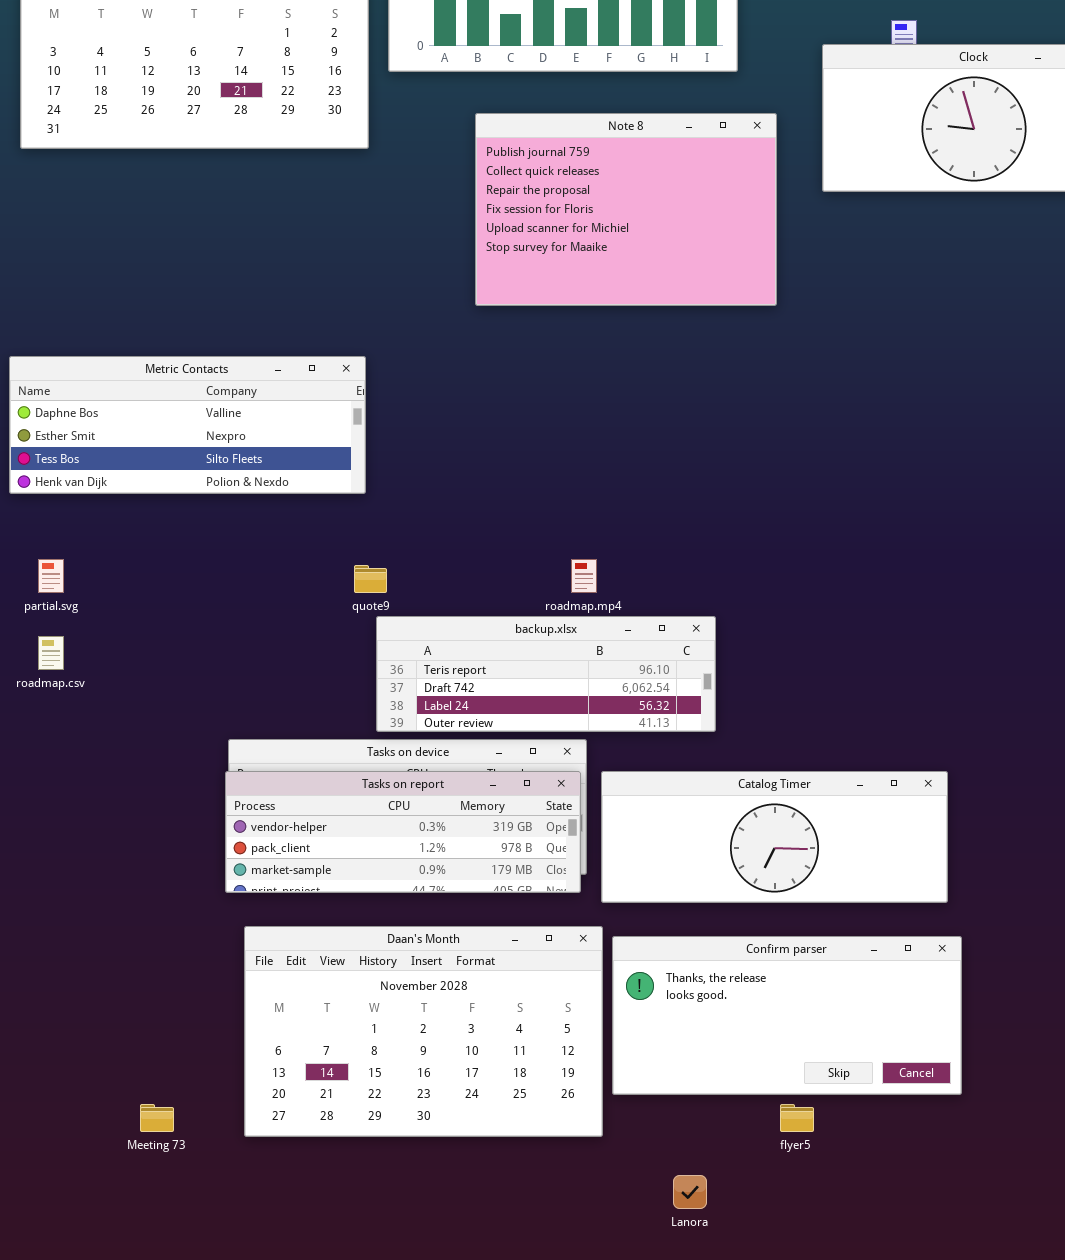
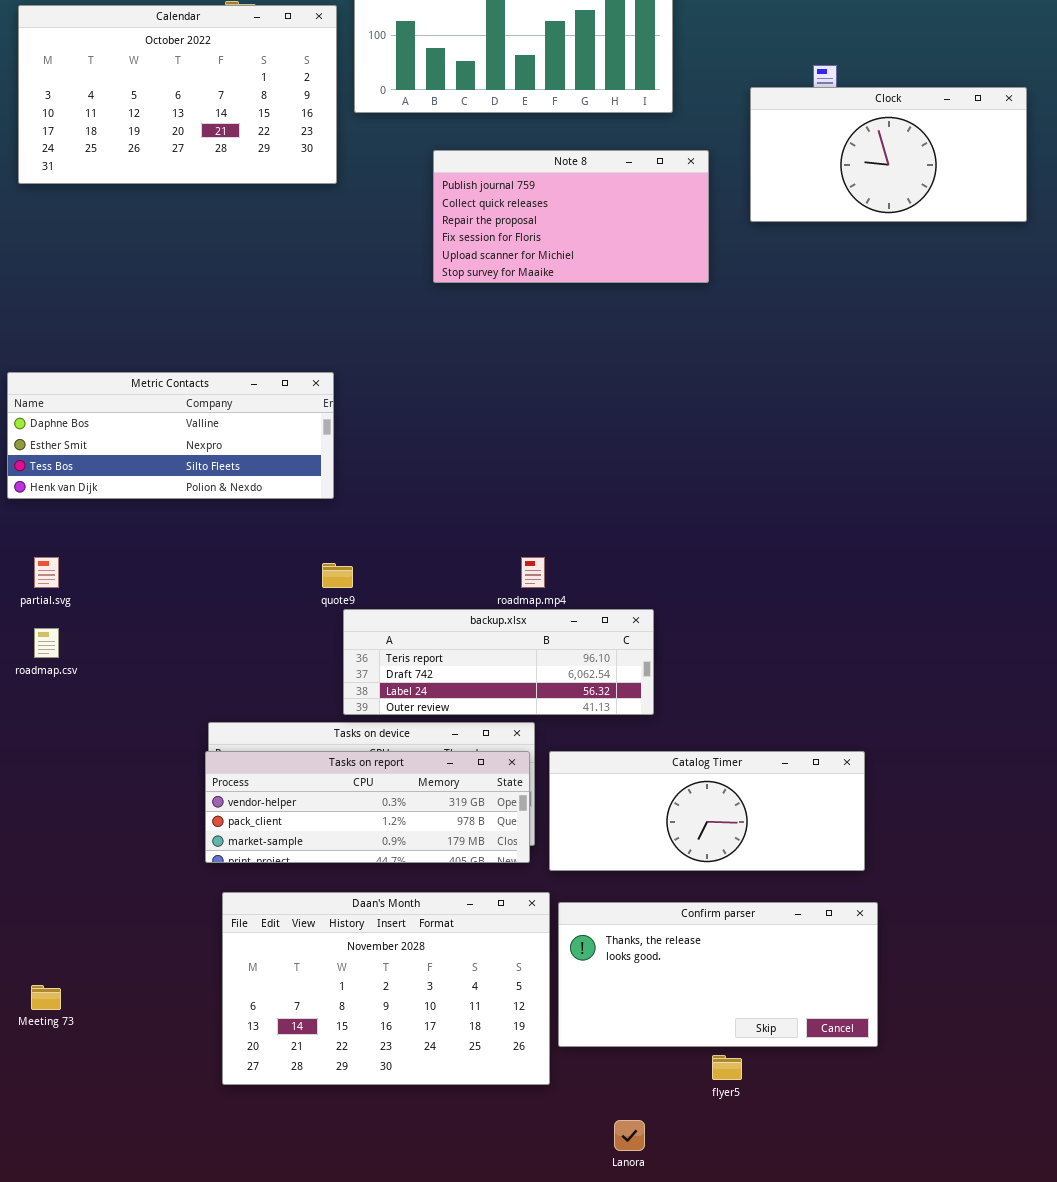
Note 8: [475,113,777,306] -> [433,150,709,283], resized
Meeting 73: [140,1104,174,1132] -> [31,985,61,1010], moved

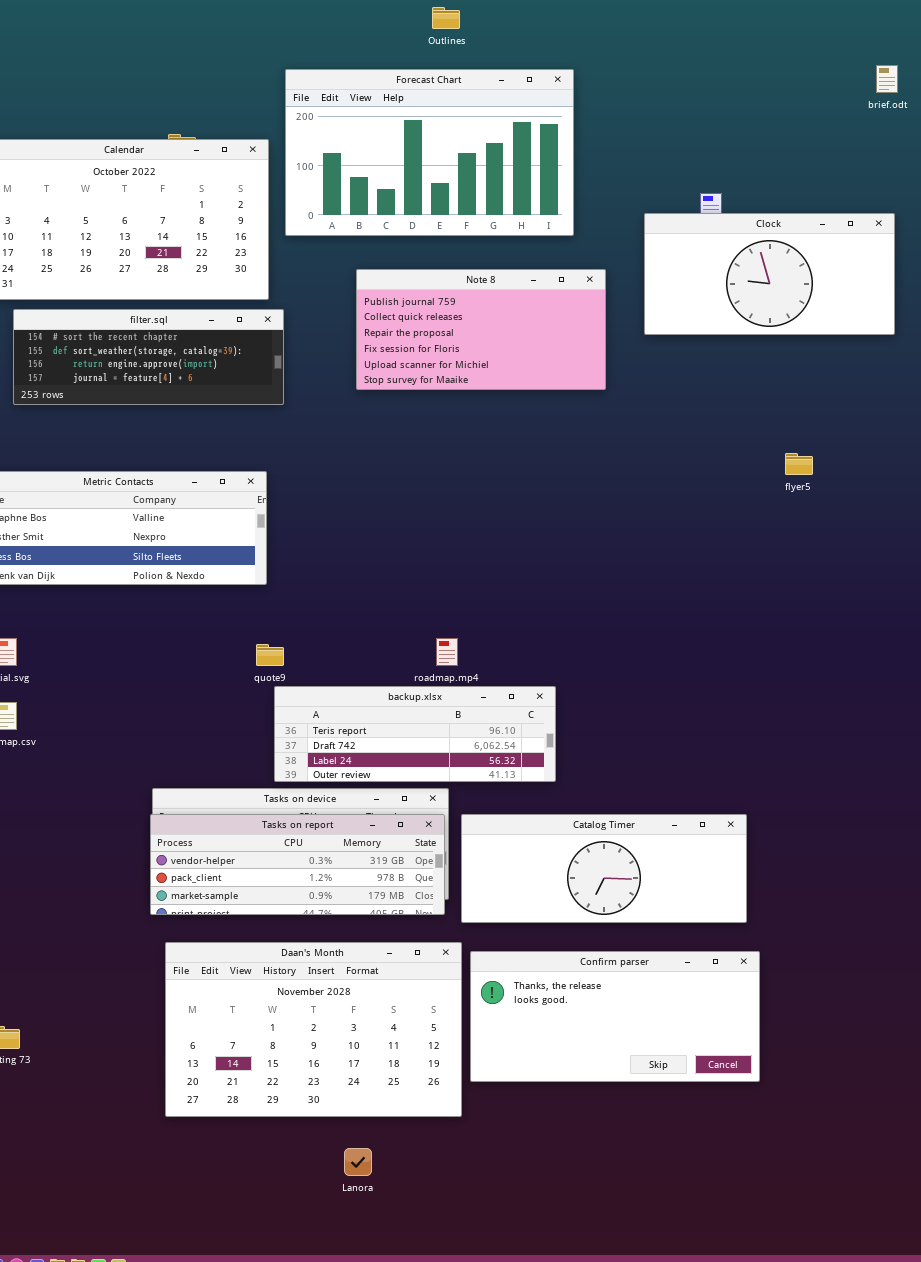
filter.sql: none -> [13,309,284,405], opened
flyer5: [712,1055,742,1080] -> [785,453,813,475], moved
Lanora: [614,1120,645,1151] -> [344,1148,372,1176], moved

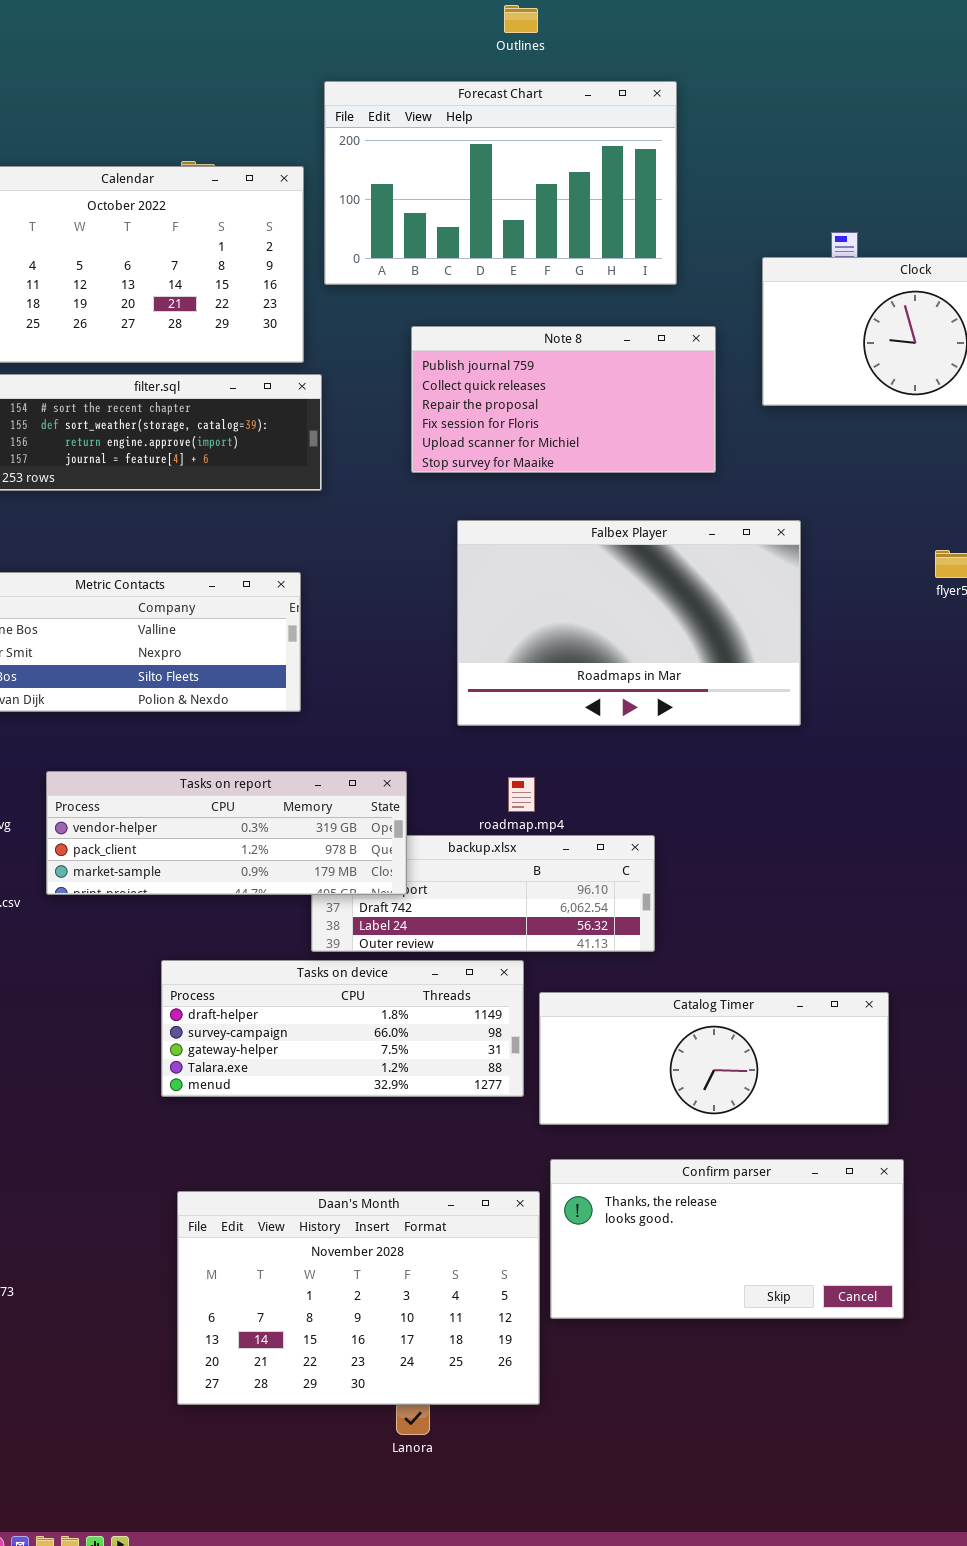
Falbex Player: none -> [457,520,801,726], opened
Tasks on report: [150,814,445,915] -> [46,771,407,895], moved
Daan's Month: [165,942,462,1117] -> [177,1191,540,1405], moved

